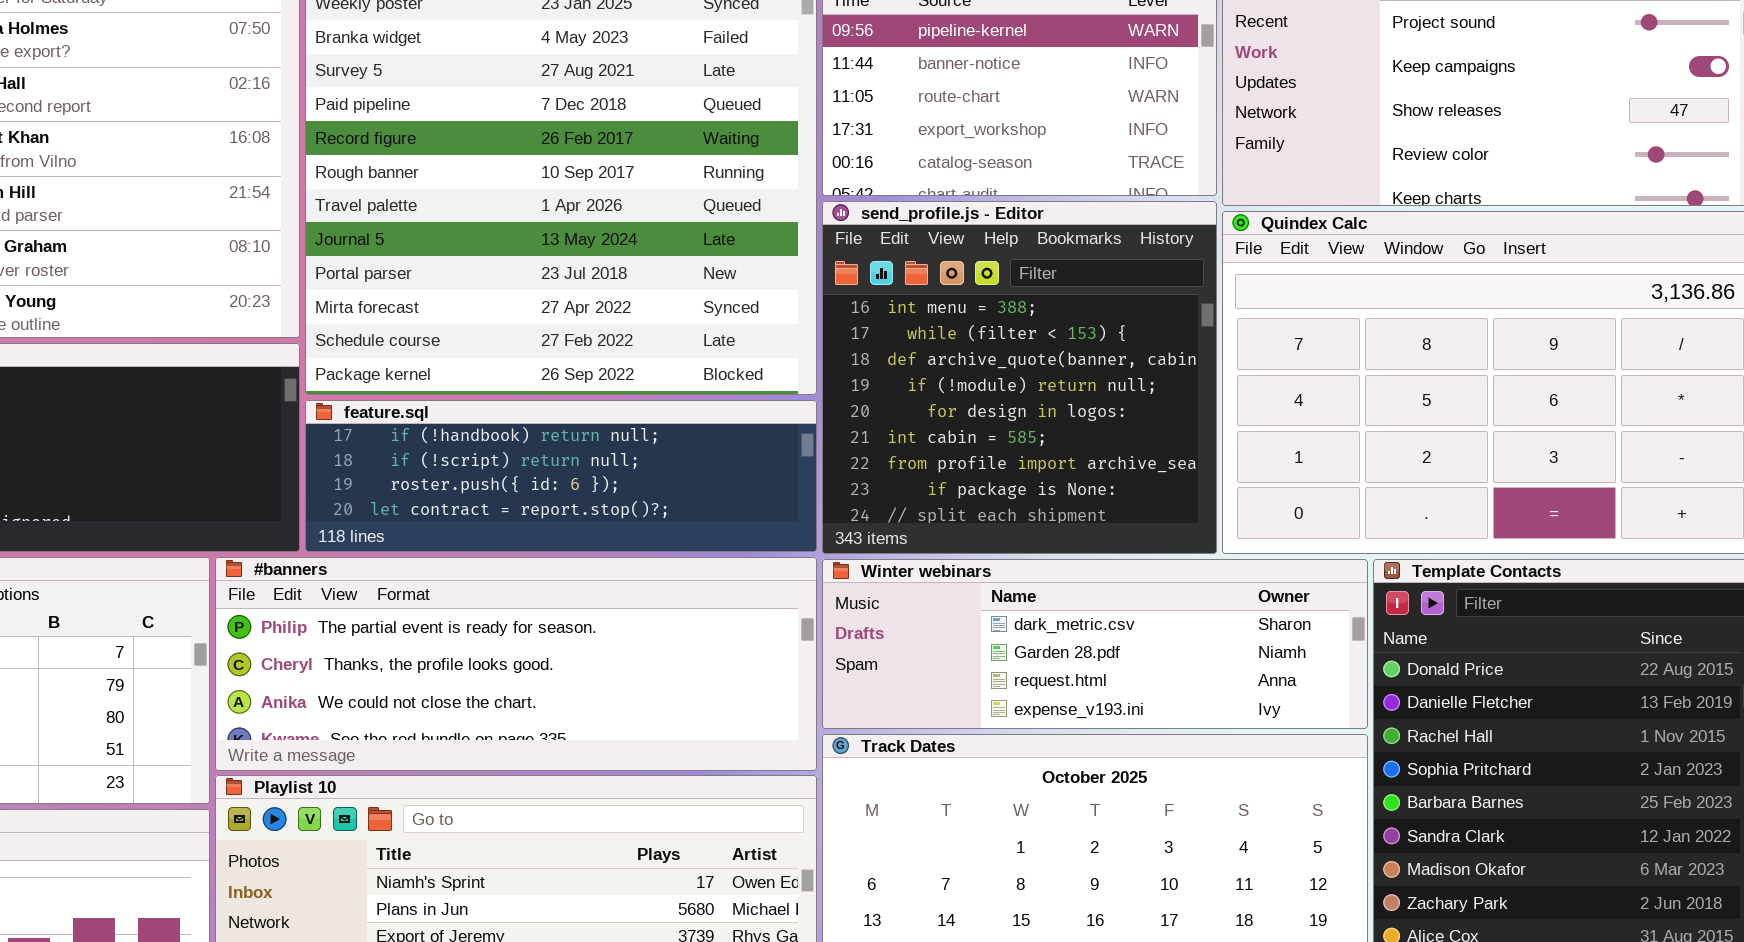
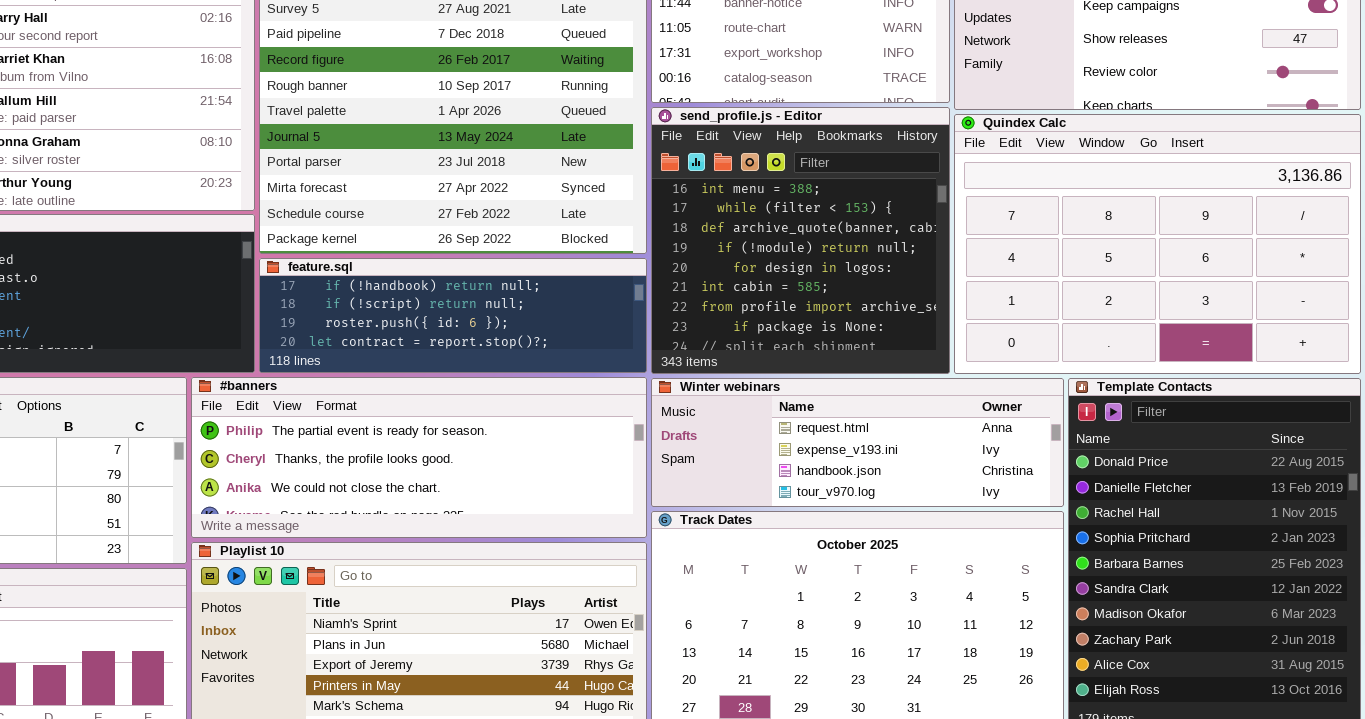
Winter webinars: [822,559,1368,729] -> [651,378,1064,507], scrolled down 2 rows

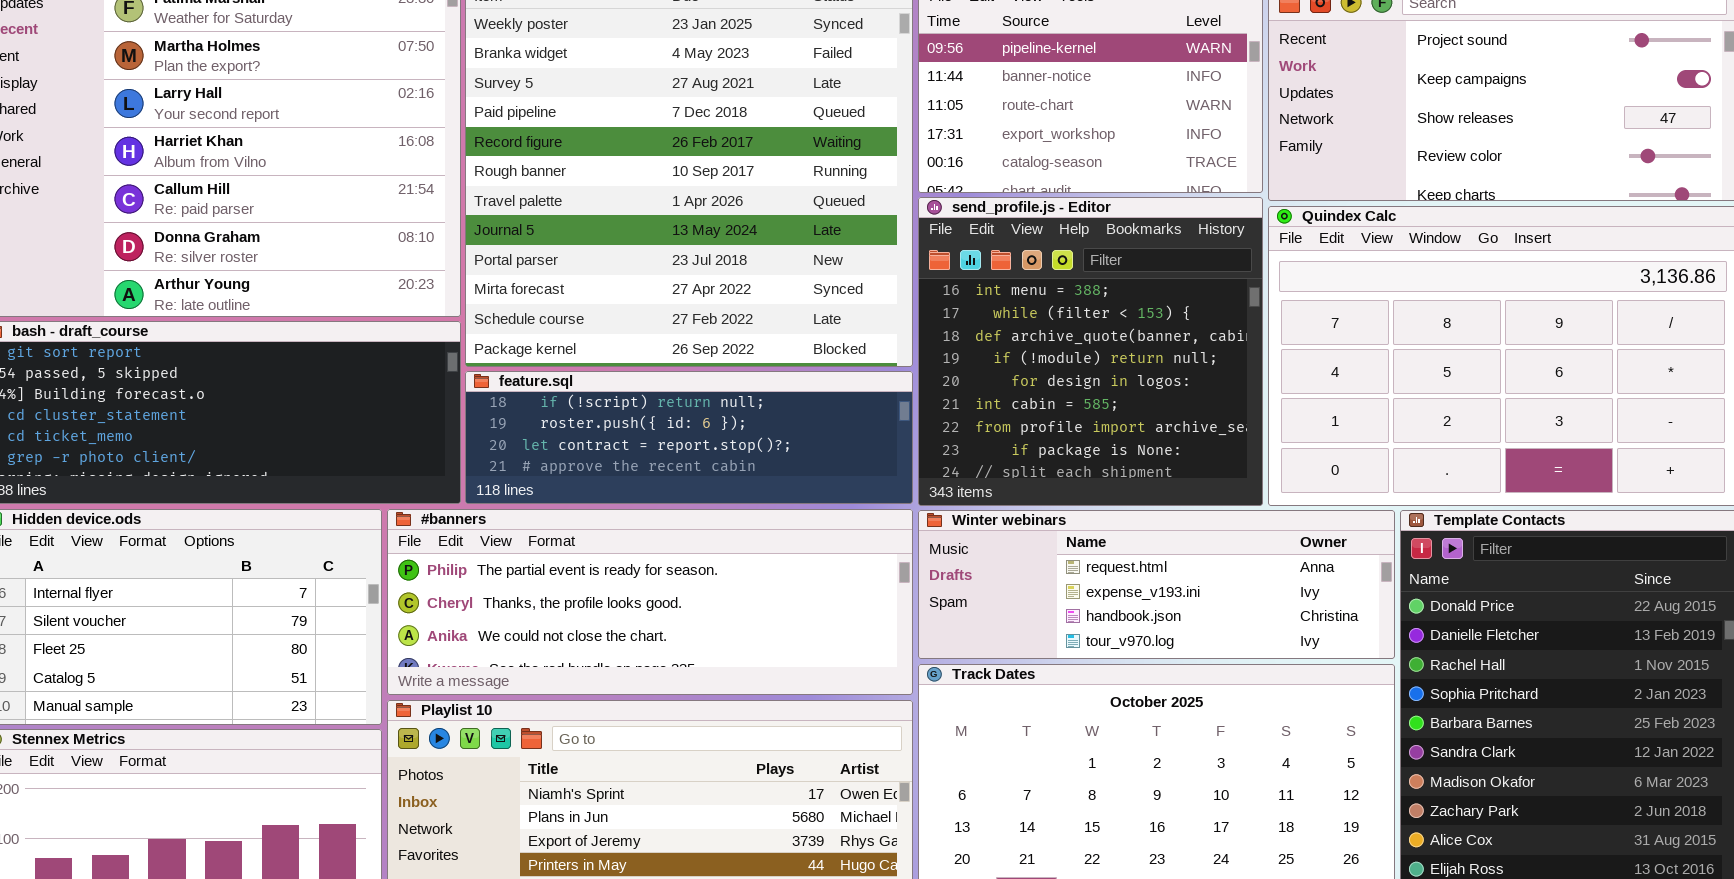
feature.sql: [259,258,647,373] -> [465,371,913,504], scrolled down 1 row

